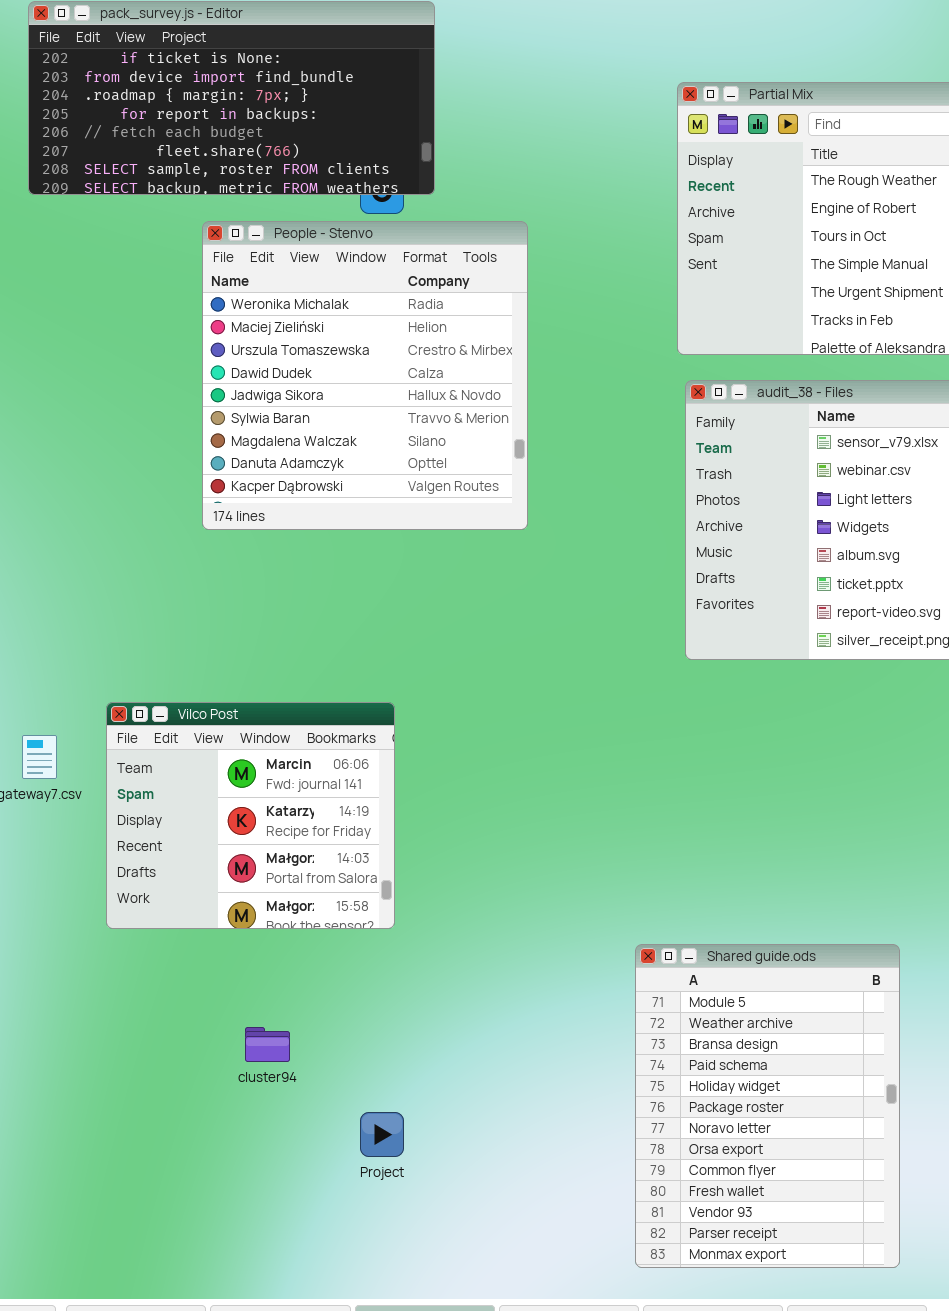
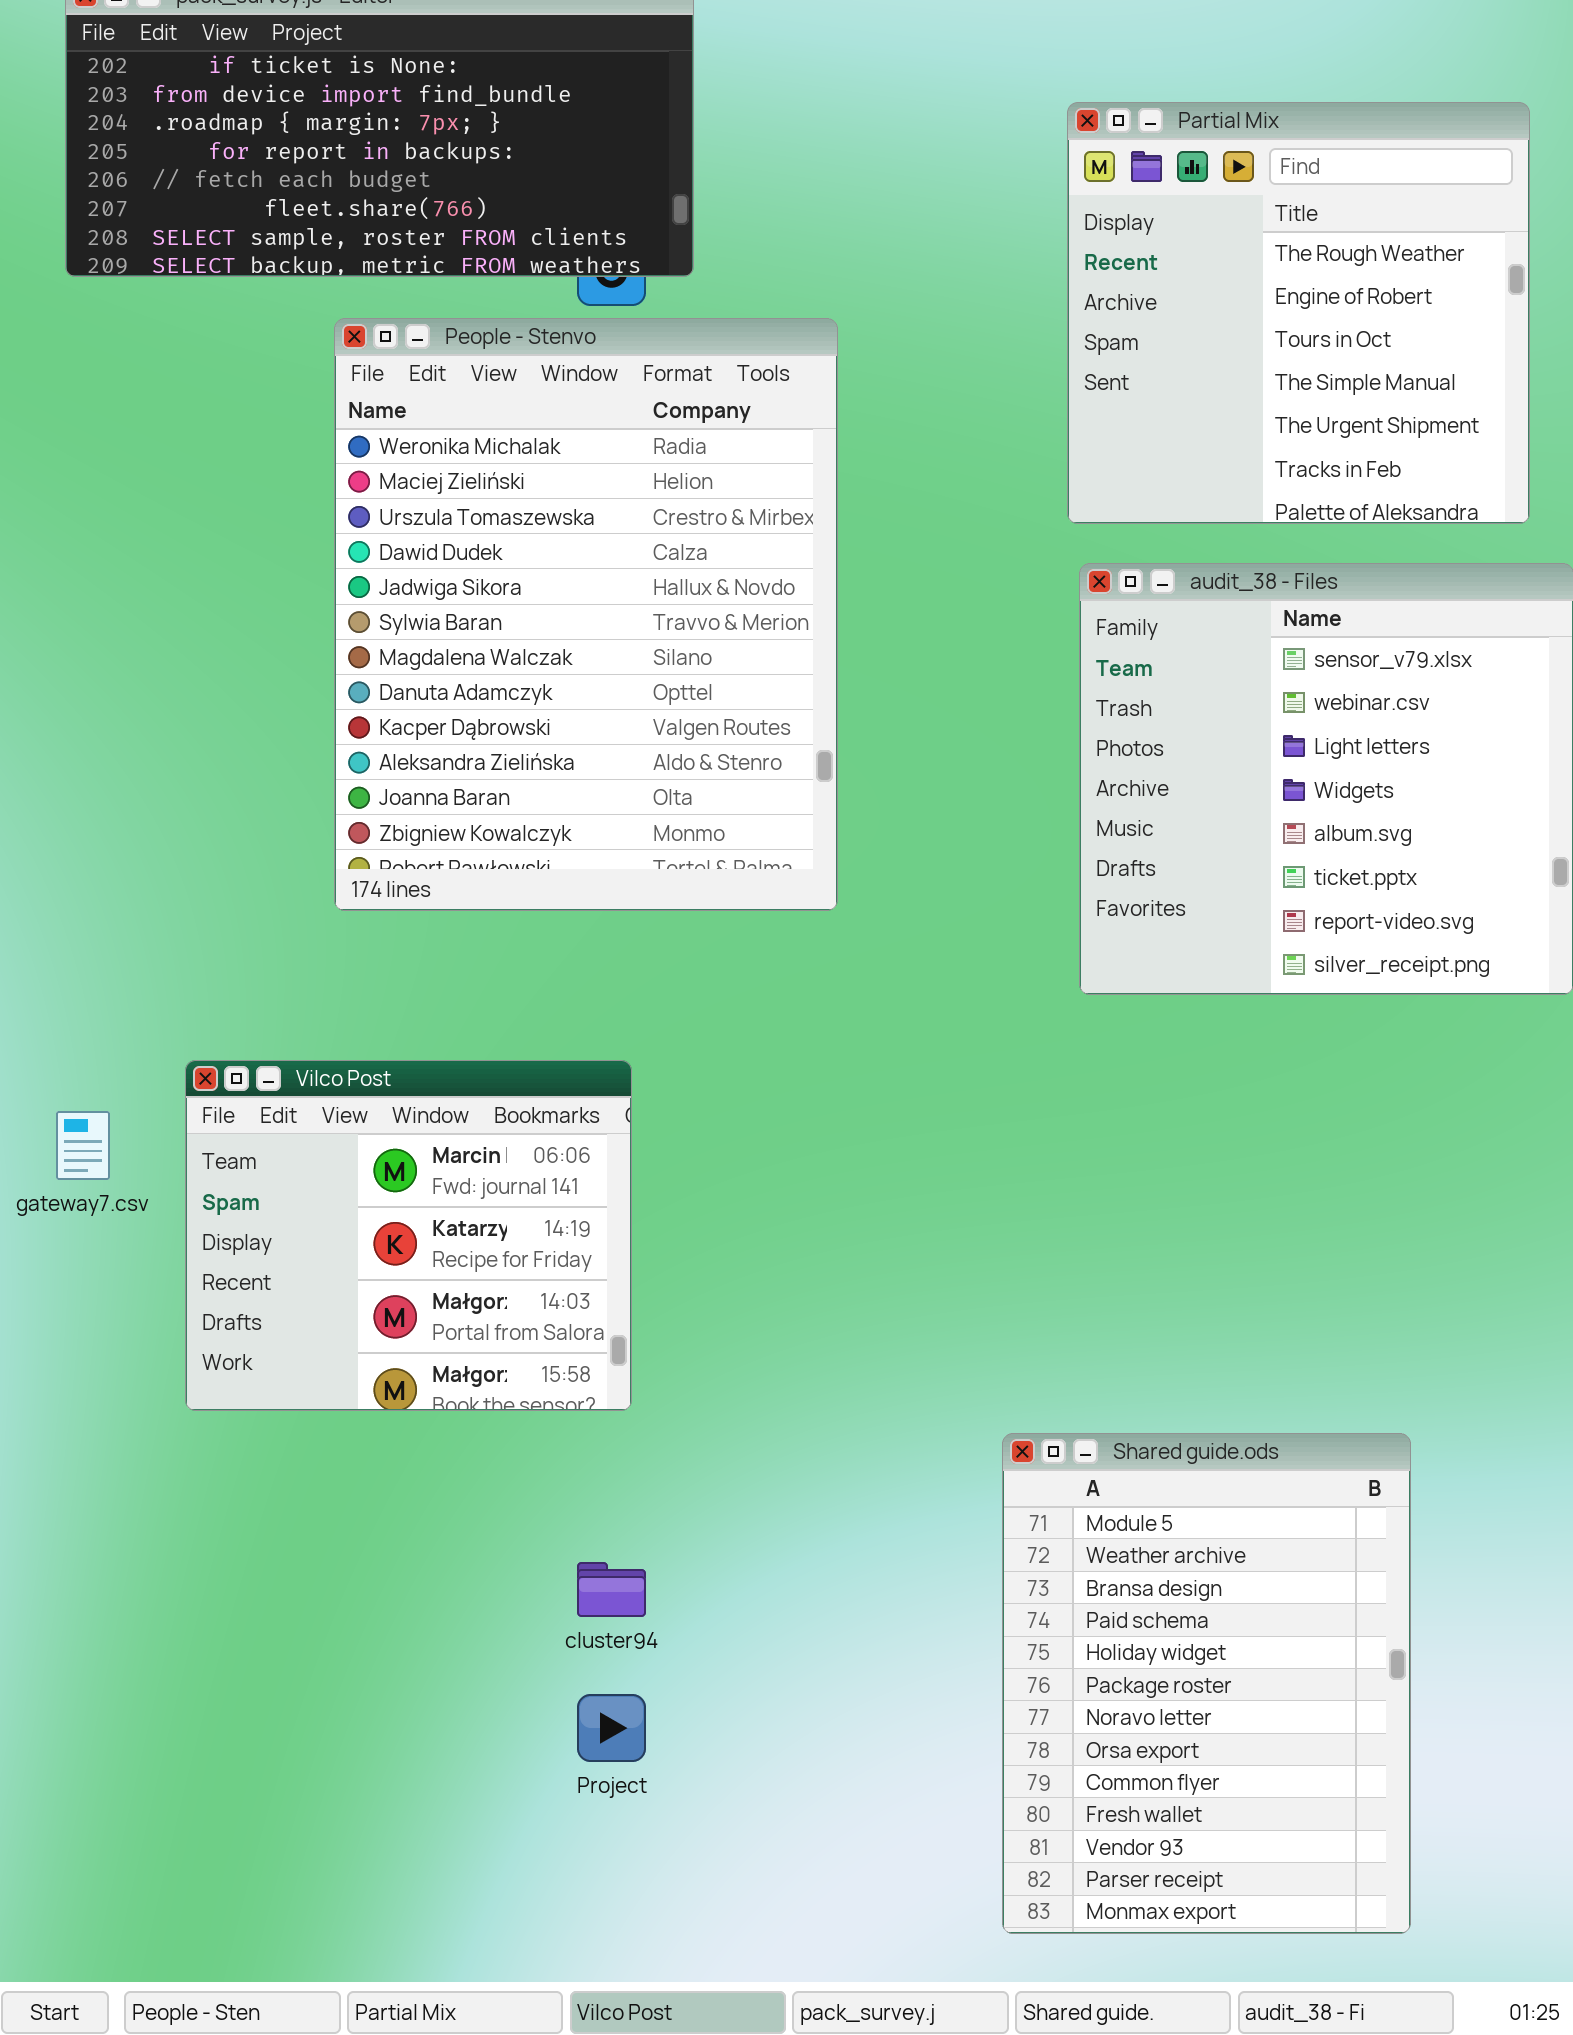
People - Stenvo: [202,221,528,530] -> [334,318,838,911], resized
cluster94: [245,1027,290,1062] -> [577,1562,646,1617], moved

